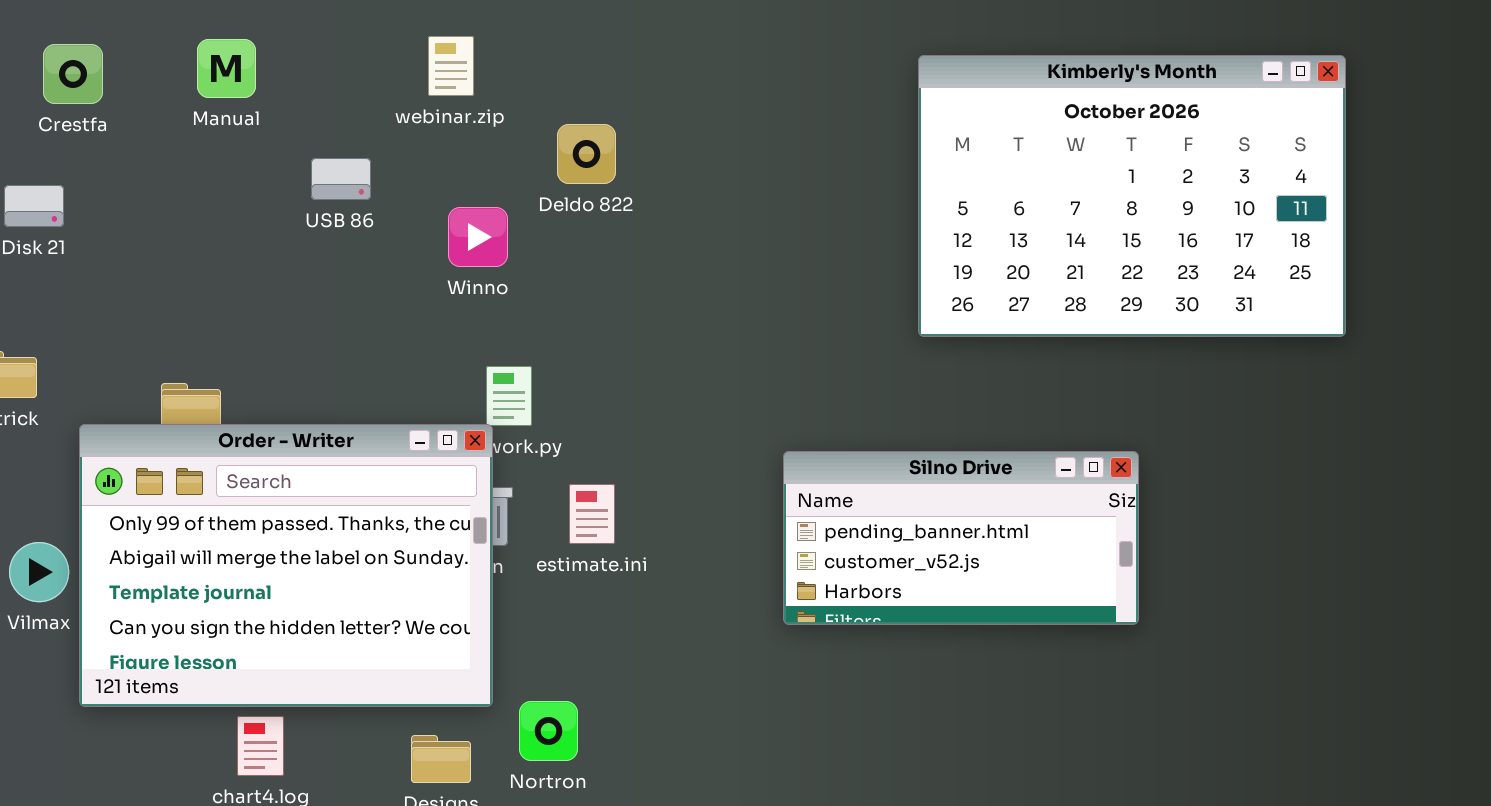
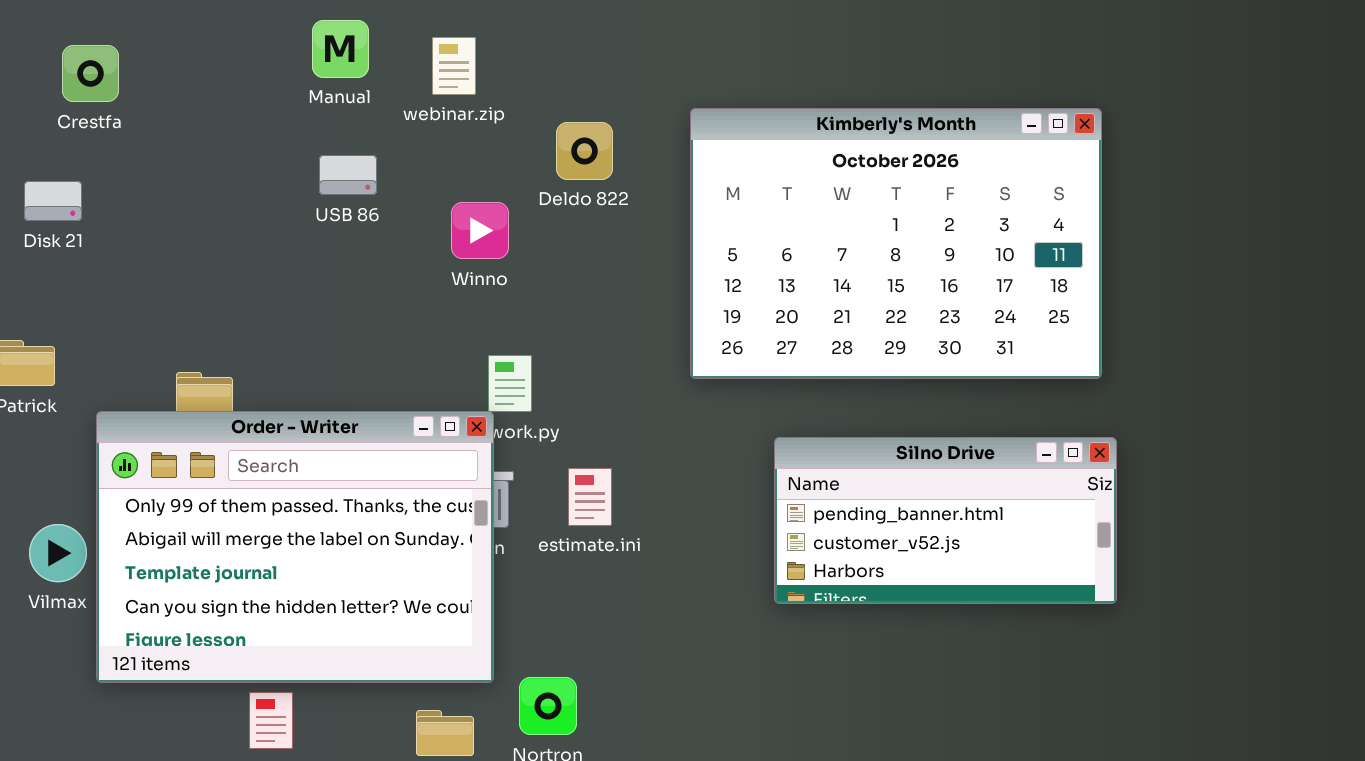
Manual: [197,39,256,98] -> [312,20,369,78], moved
Kimberly's Month: [918,55,1346,337] -> [690,108,1102,379], moved

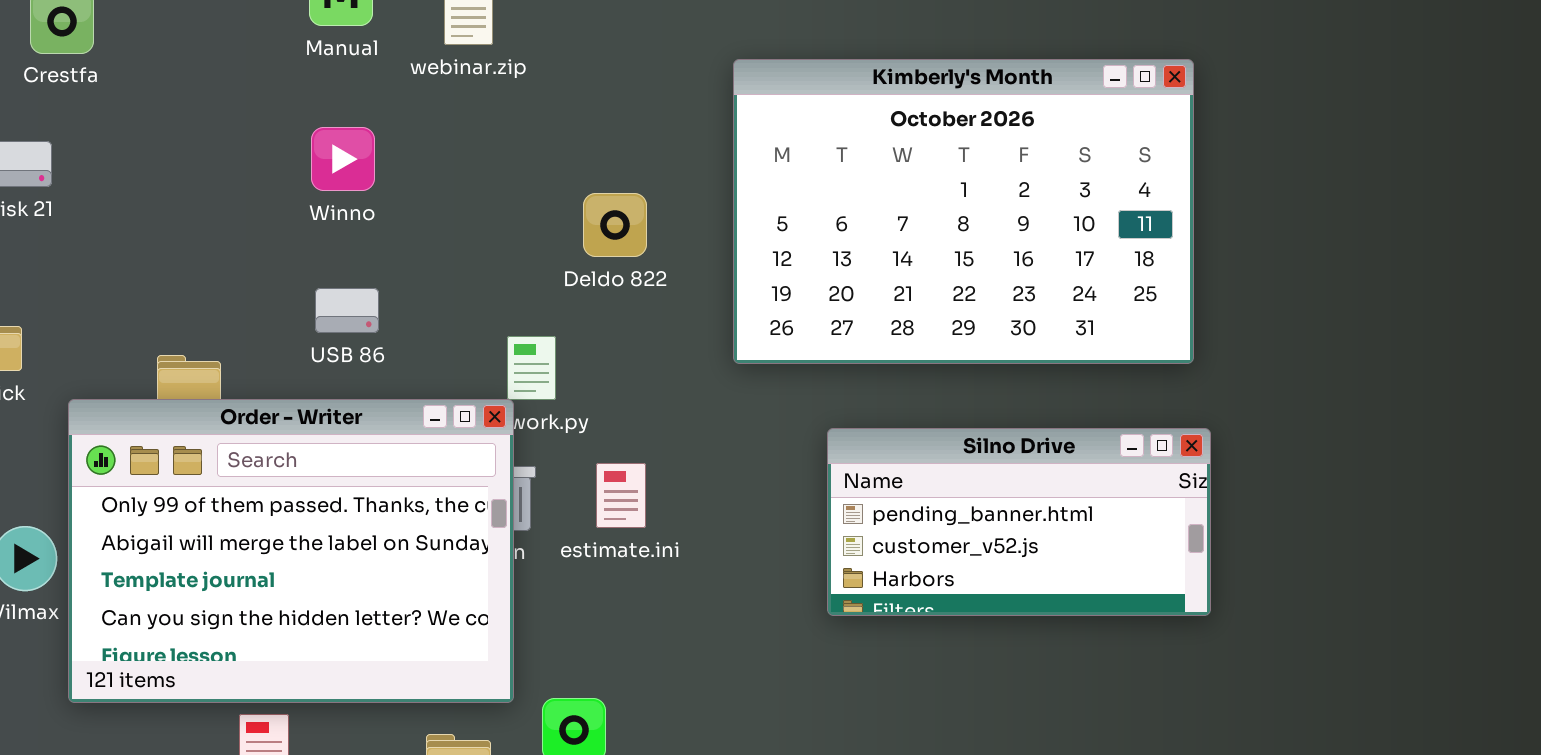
Deldo 822: [556,122,613,180] -> [583,193,647,257], moved
USB 86: [319,155,377,195] -> [315,288,379,333], moved
Winno: [451,202,509,259] -> [311,127,375,191], moved

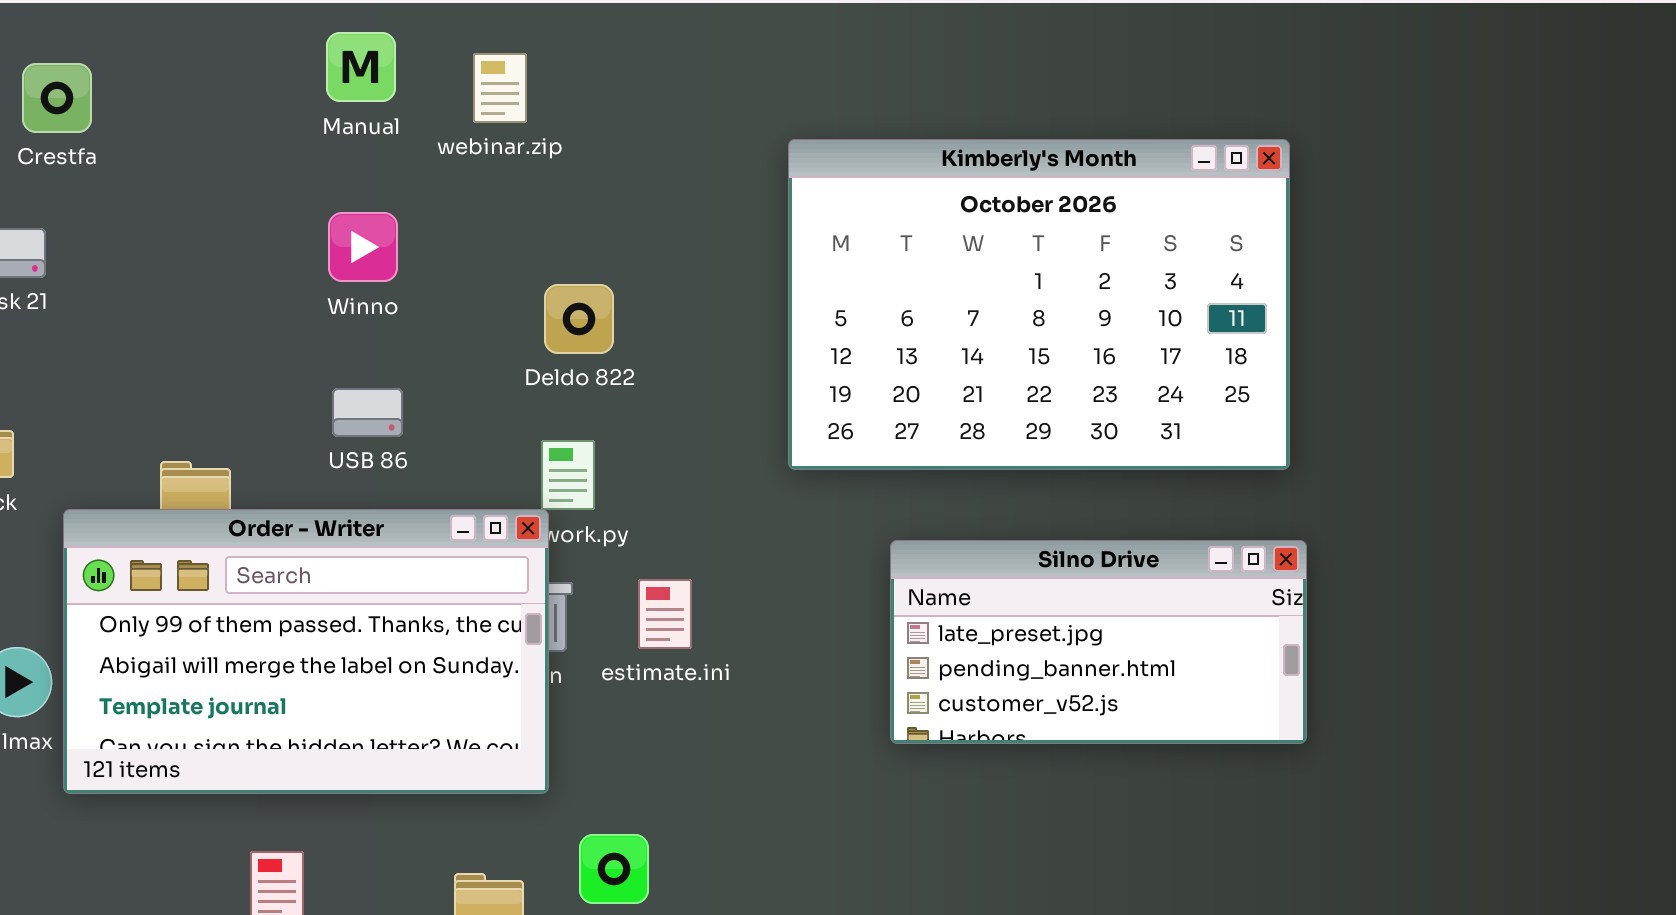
Deldo 822: [583,193,647,257] -> [544,284,614,354], moved
Order - Writer: [68,399,514,703] -> [63,509,549,794], resized
Silno Drive: [827,428,1211,616] -> [890,540,1307,744], scrolled up 1 row

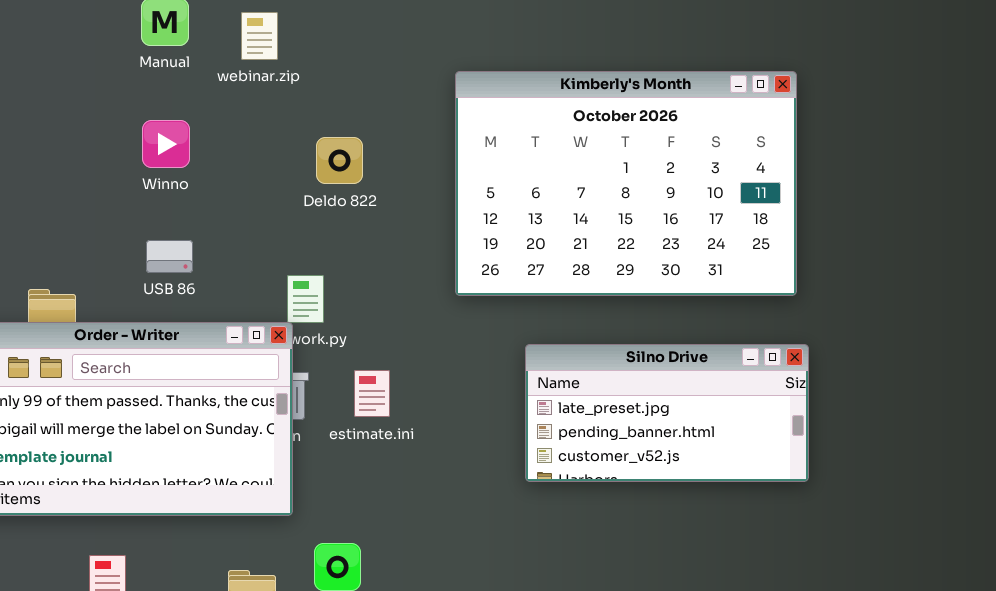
Deldo 822: [544,284,614,354] -> [316,137,363,184], moved

